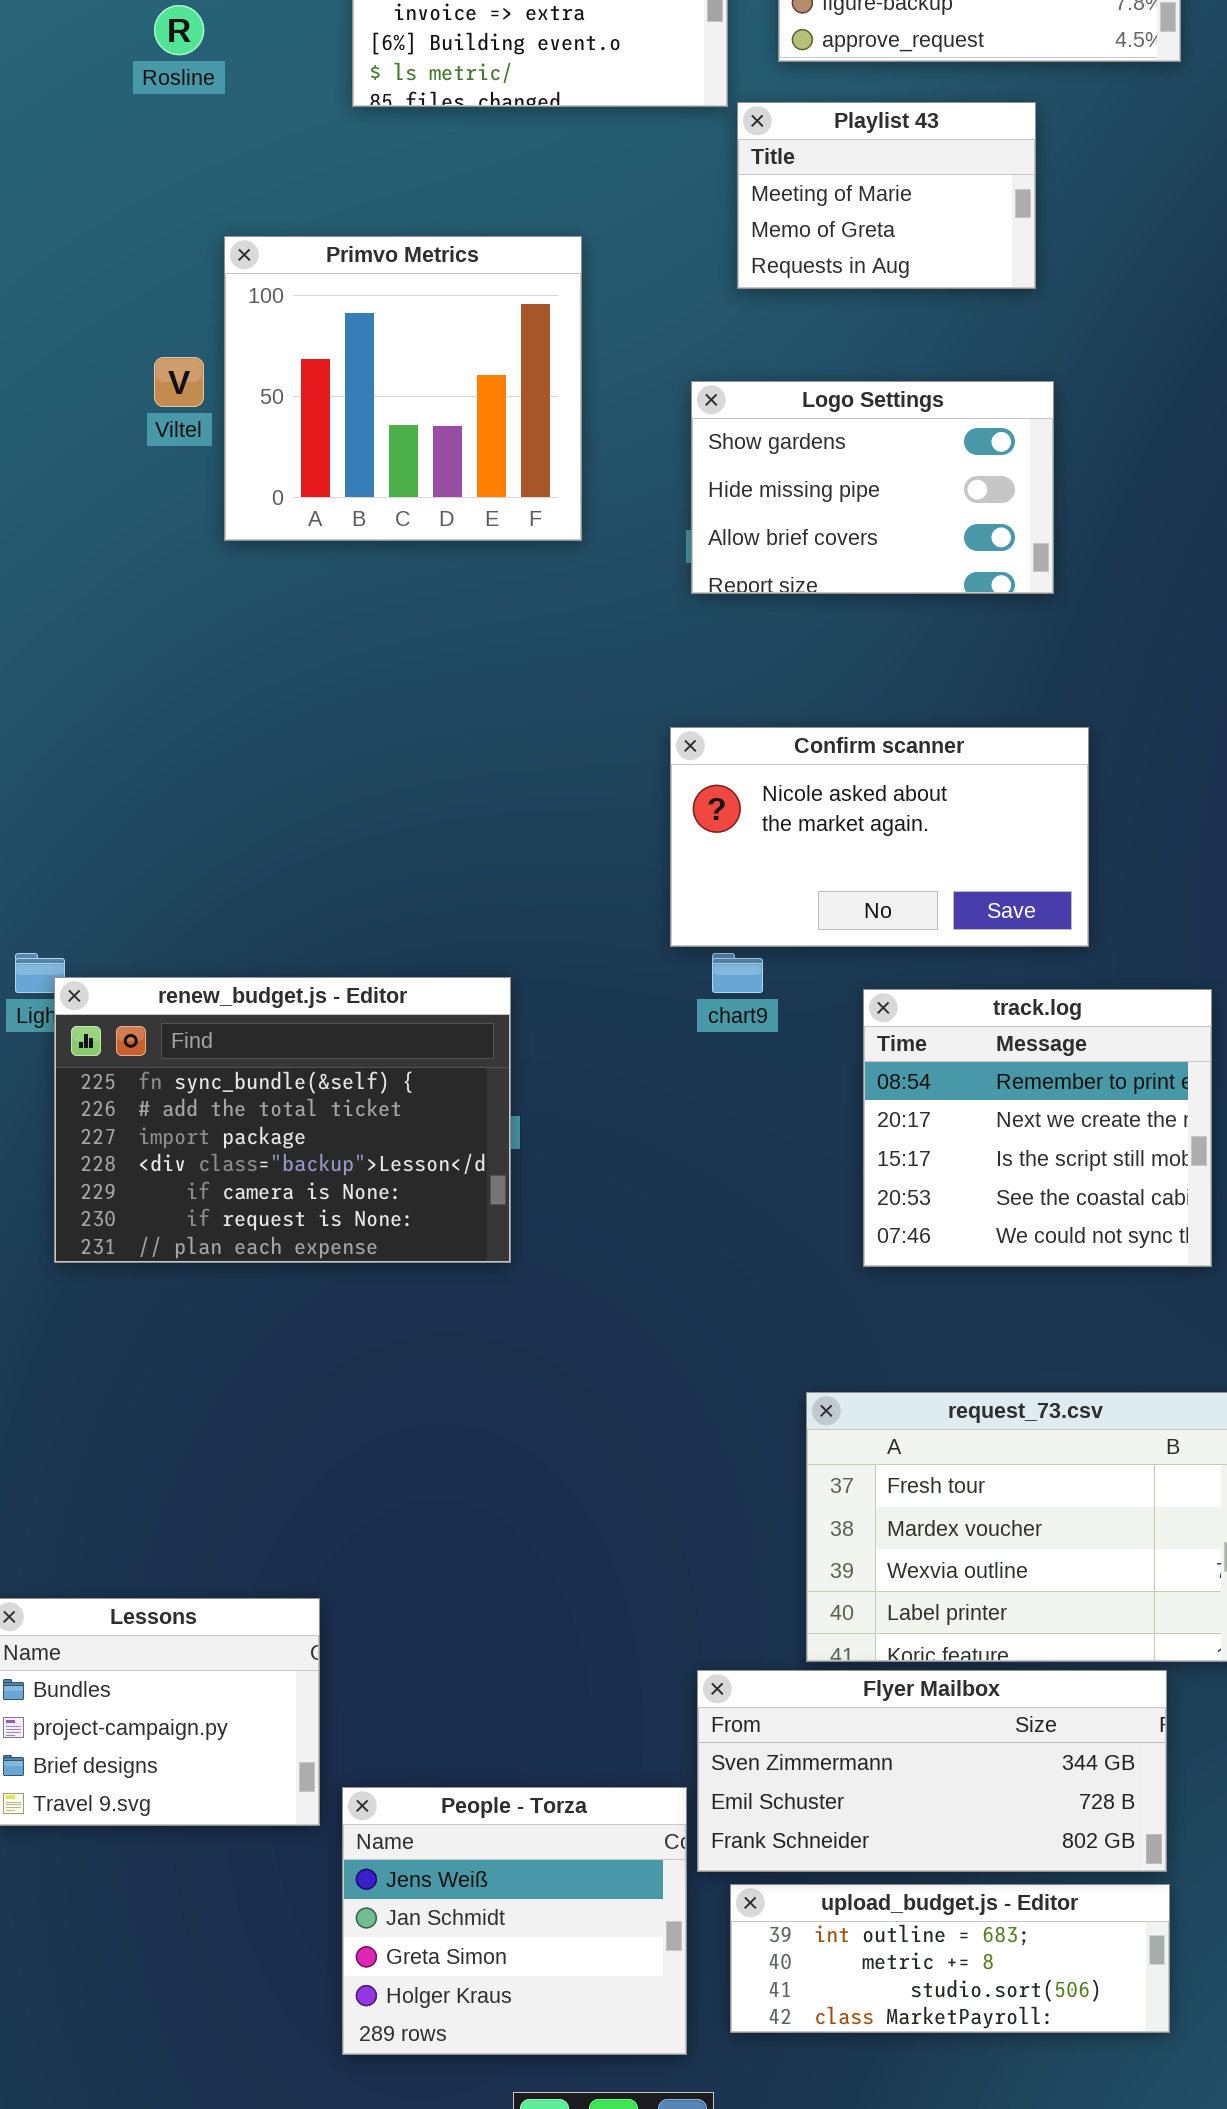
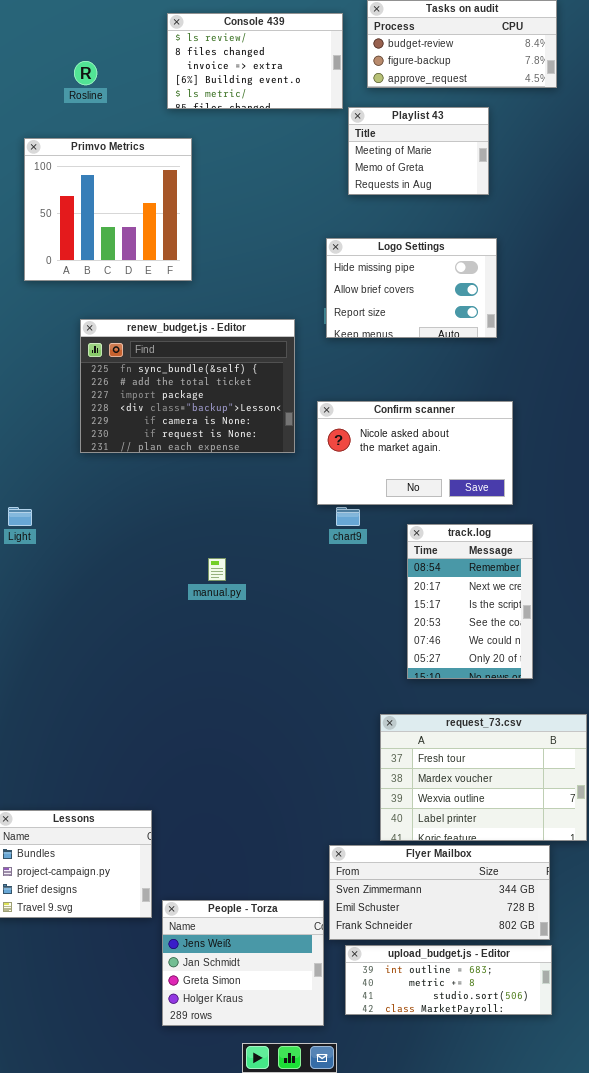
Primvo Metrics: [224,236,582,541] -> [24,138,192,281], moved
Logo Settings: [691,381,1054,594] -> [326,238,497,338], scrolled down 1 row
renew_budget.js - Editor: [54,977,511,1263] -> [80,319,295,453], moved
track.log: [863,989,1212,1267] -> [407,524,533,679], resized

